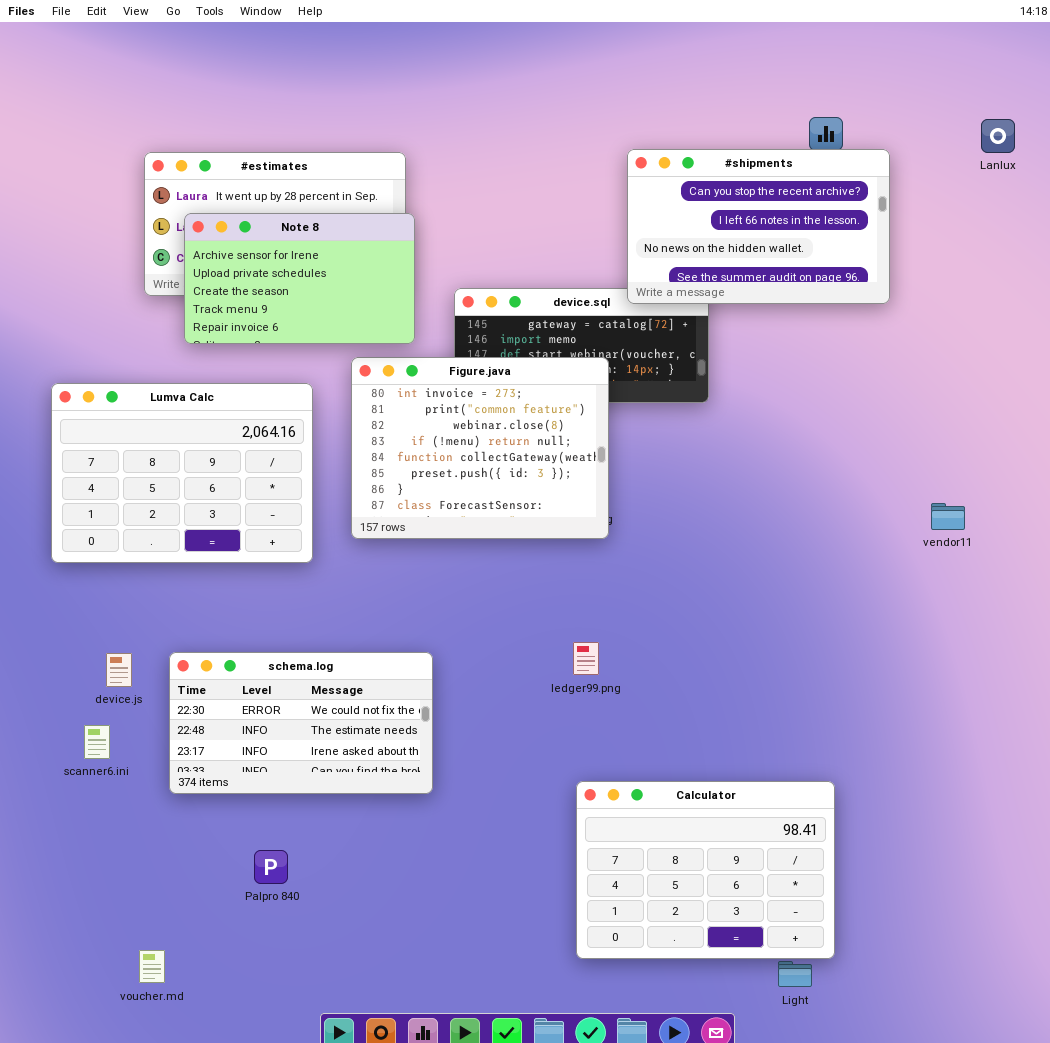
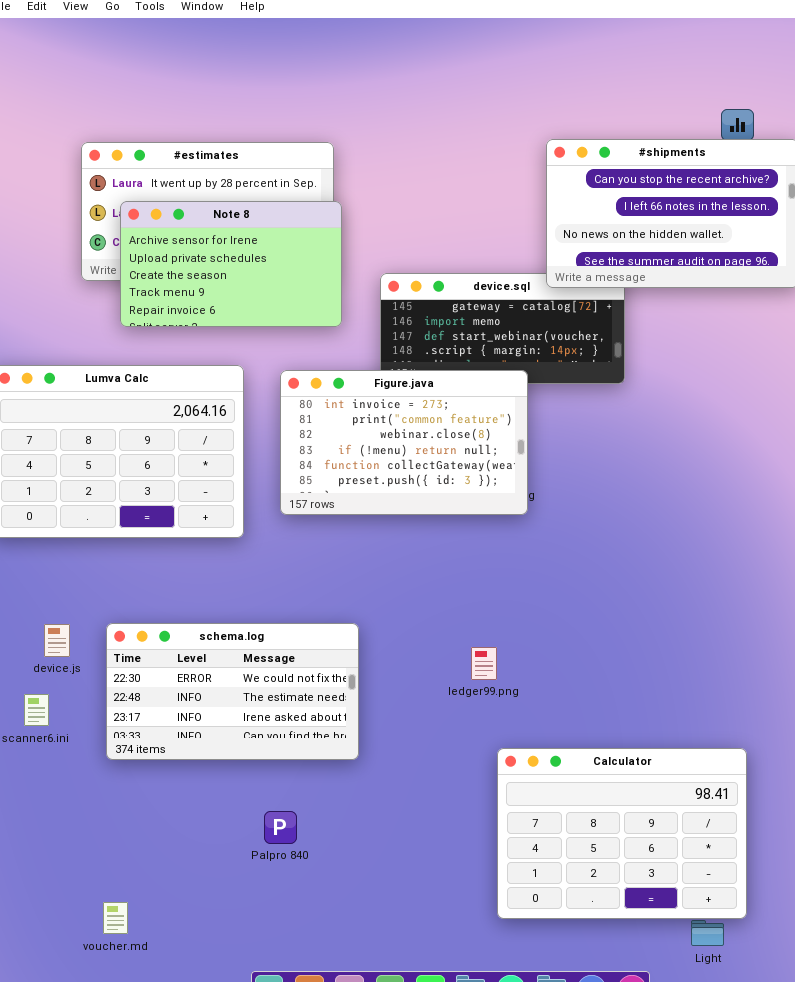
Figure.java: [351,357,609,539] -> [280,370,528,515], resized
ledger99.png: [573,642,599,675] -> [471,647,497,680], moved
Palpro 840: [254,850,288,884] -> [264,811,297,844], moved
voucher.md: [139,950,165,983] -> [103,902,128,934], moved

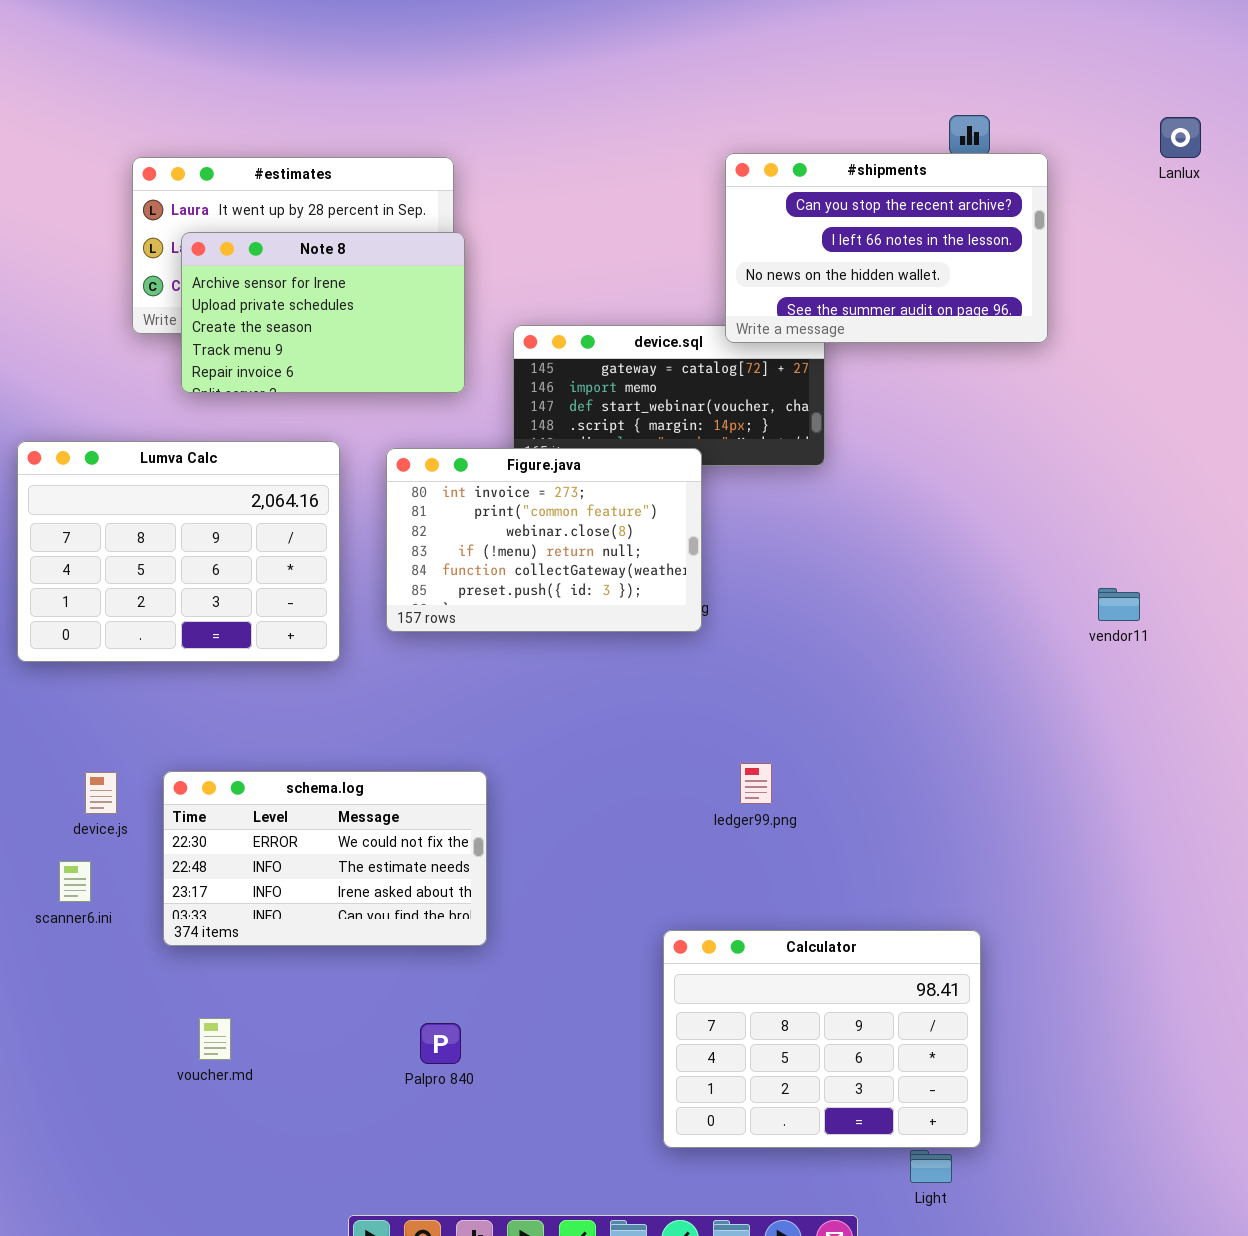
ledger99.png: [471,647,497,680] -> [740,763,772,804], moved
Palpro 840: [264,811,297,844] -> [420,1023,461,1064], moved
voucher.md: [103,902,128,934] -> [199,1018,231,1060], moved

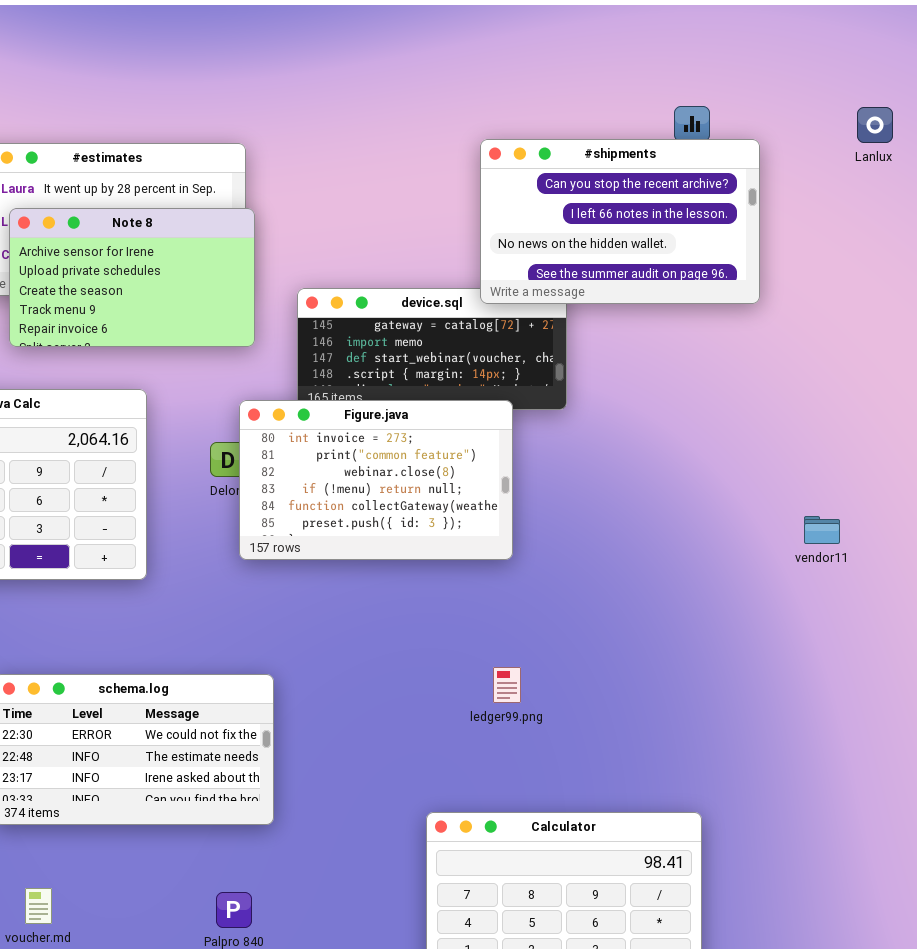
Figure.java: [386,448,702,632] -> [239,400,513,560], moved

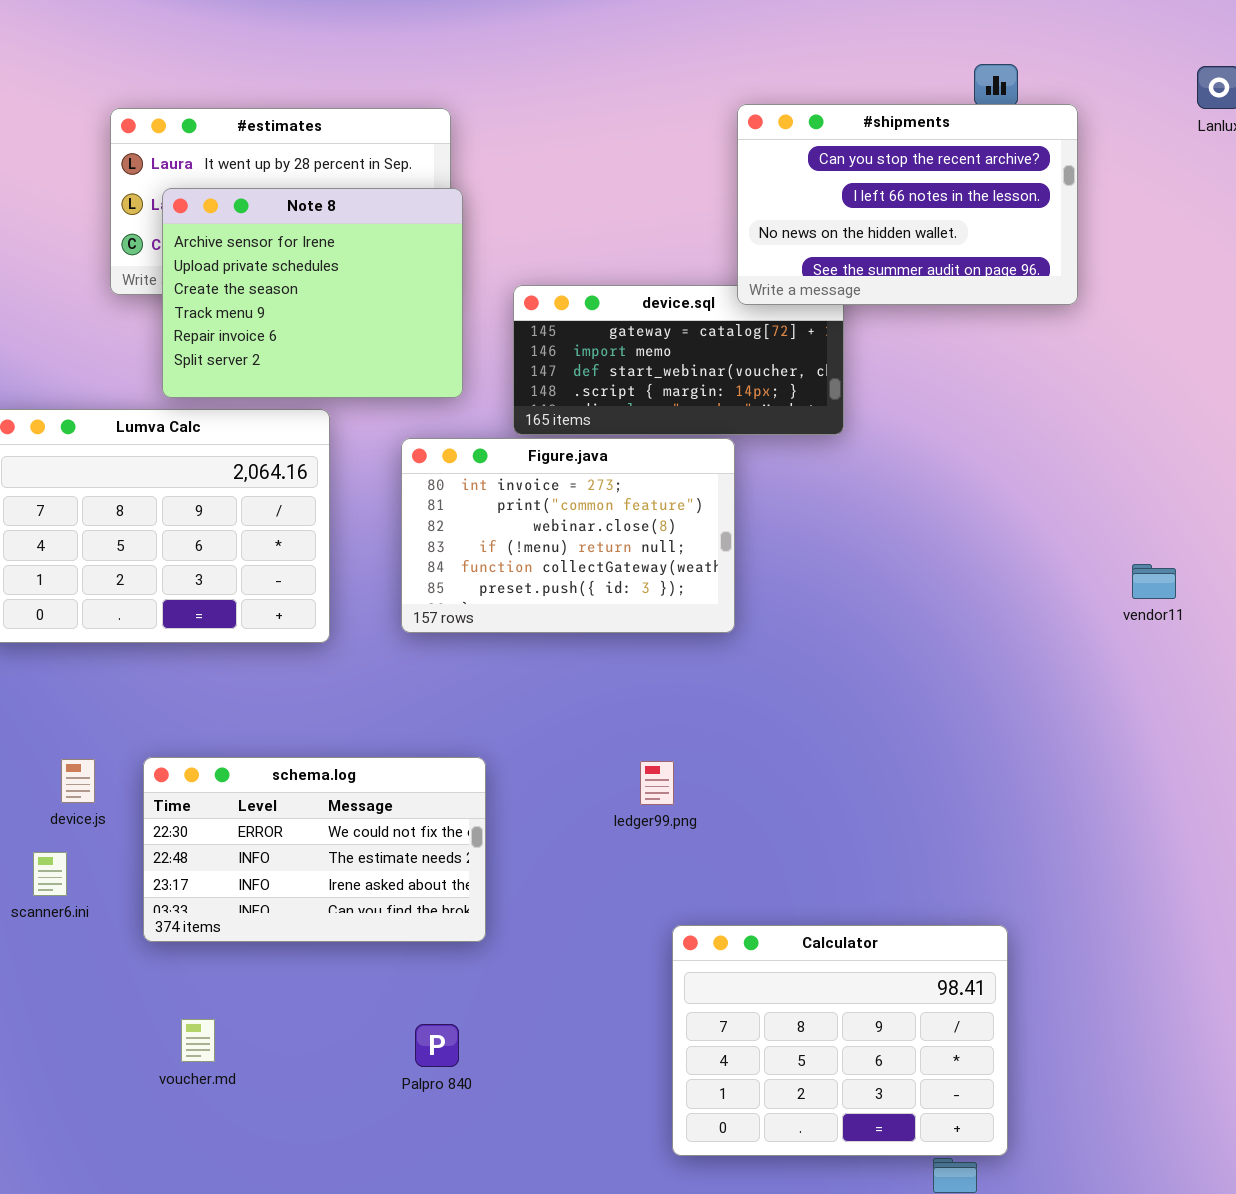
Note 8: [9,208,255,347] -> [162,188,463,398], resized
Figure.java: [239,400,513,560] -> [401,438,735,633], moved
ledger99.png: [493,667,521,703] -> [640,761,674,805], moved

